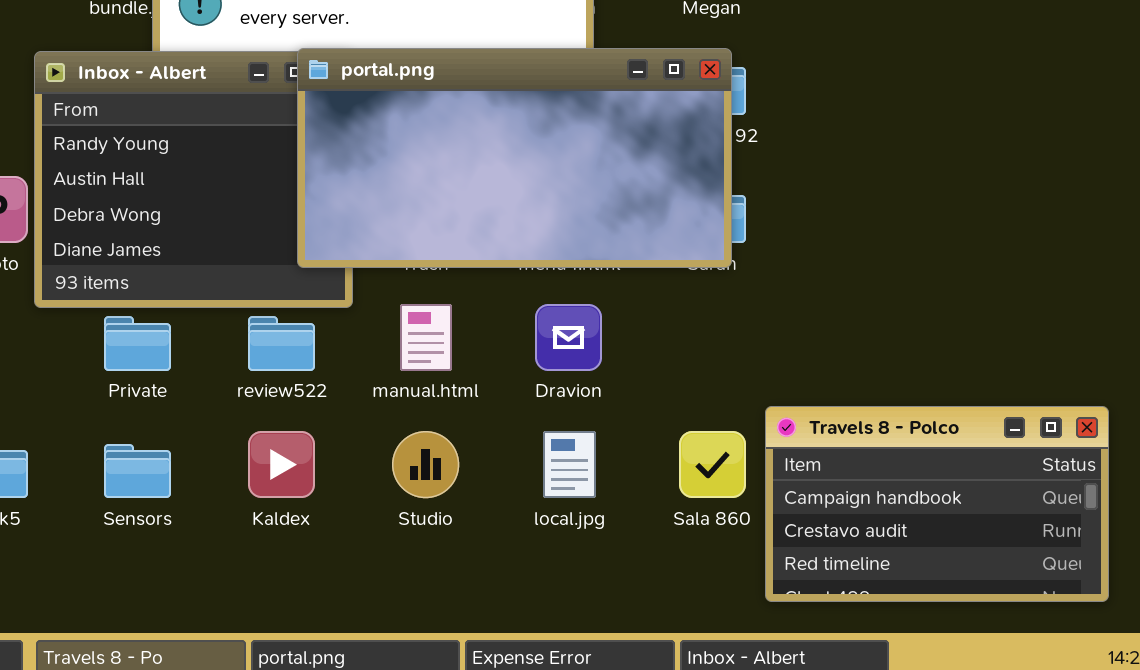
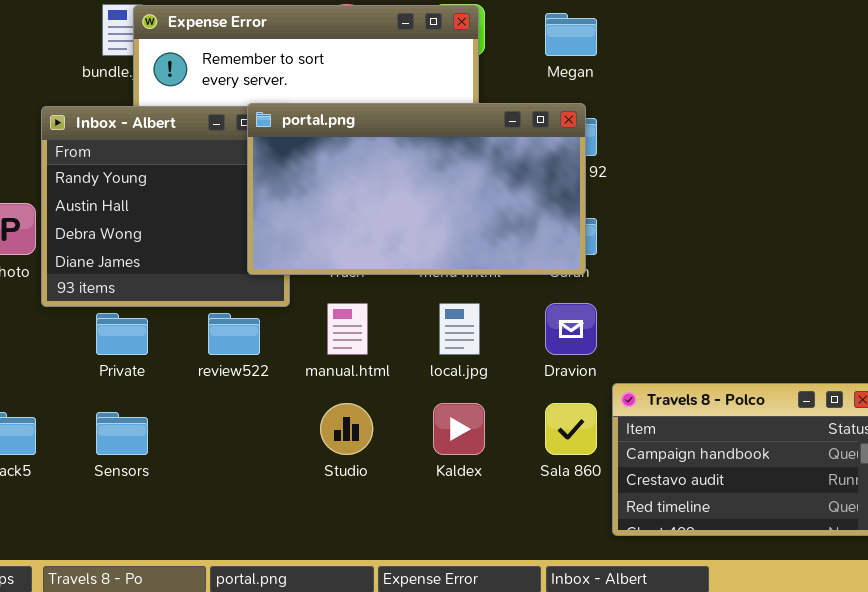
Dravion: [535,304,602,371] -> [545,303,597,355], moved
Kaldex: [248,431,315,498] -> [433,403,485,455], moved
local.jpg: [543,431,596,498] -> [439,303,480,355], moved

